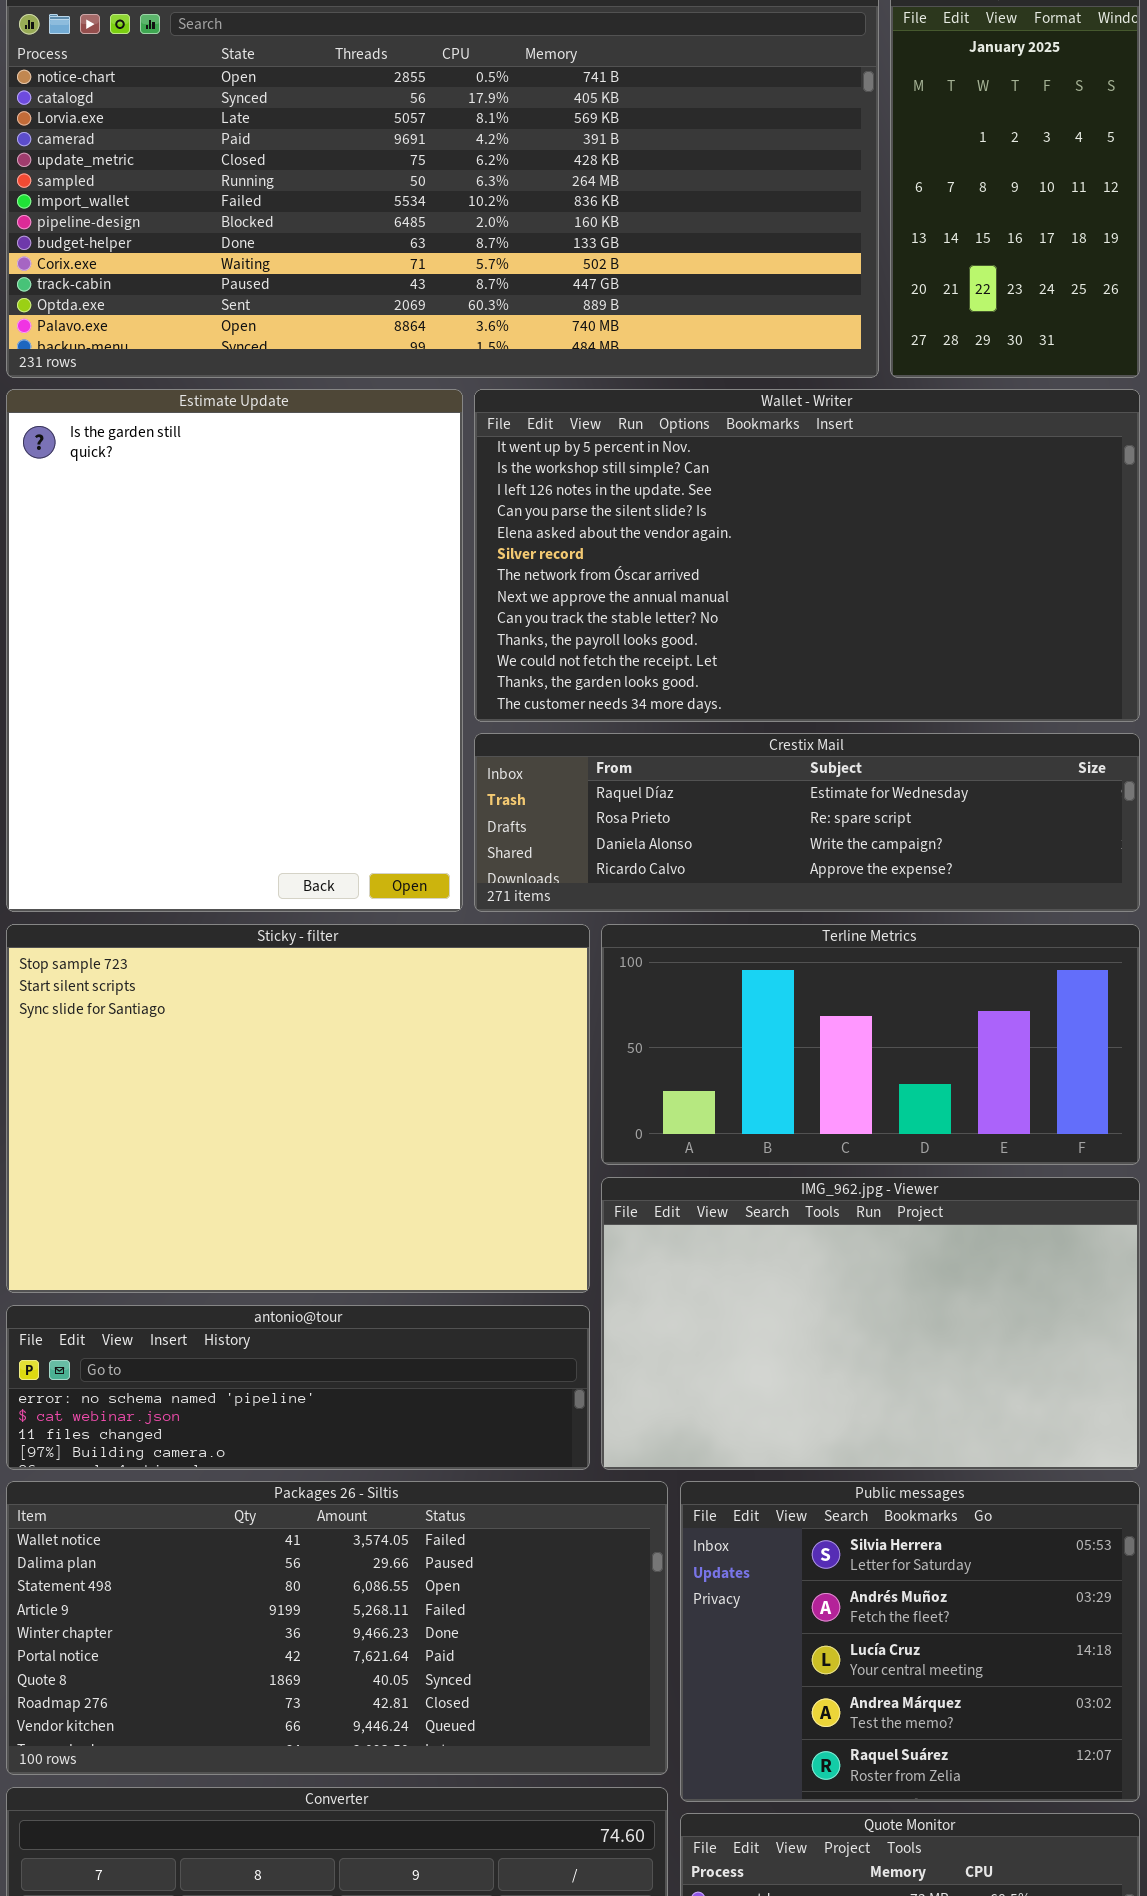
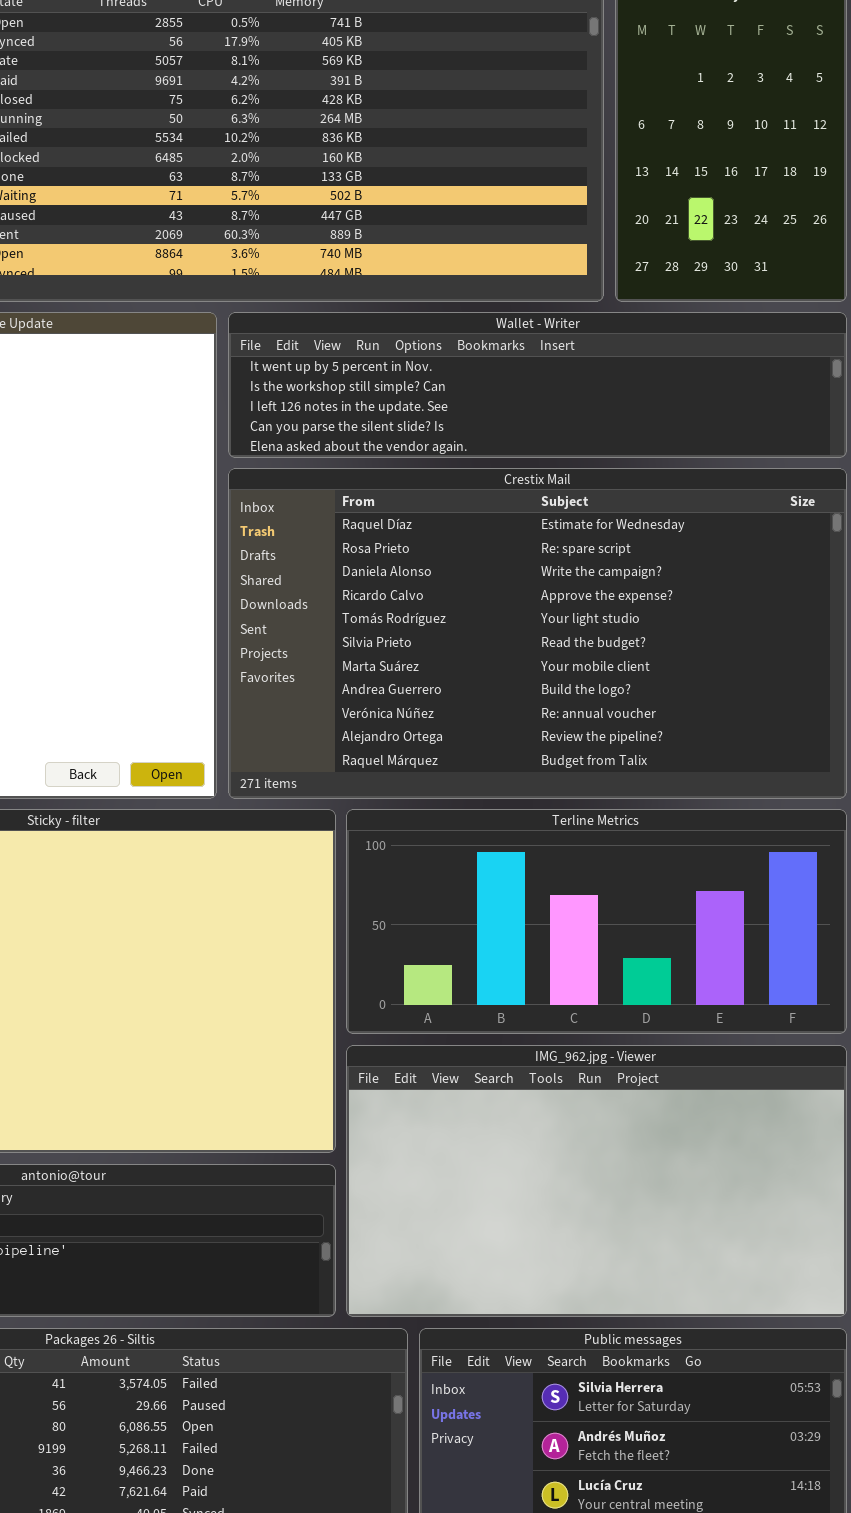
Wallet - Writer: [474,389,1140,722] -> [228,312,847,458], resized
Crestix Mail: [474,733,1140,912] -> [228,468,847,799], resized

